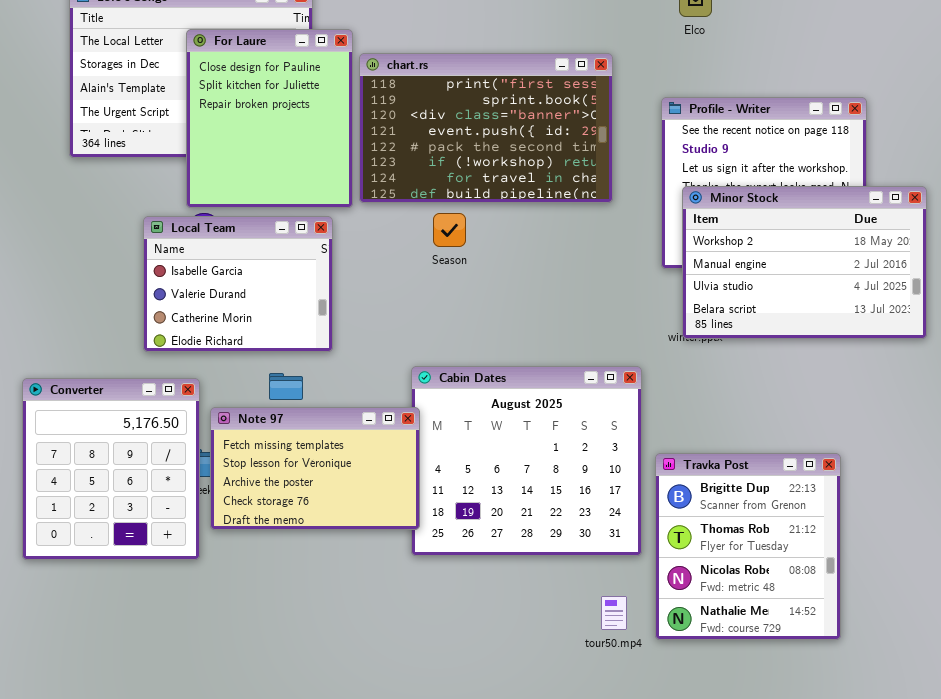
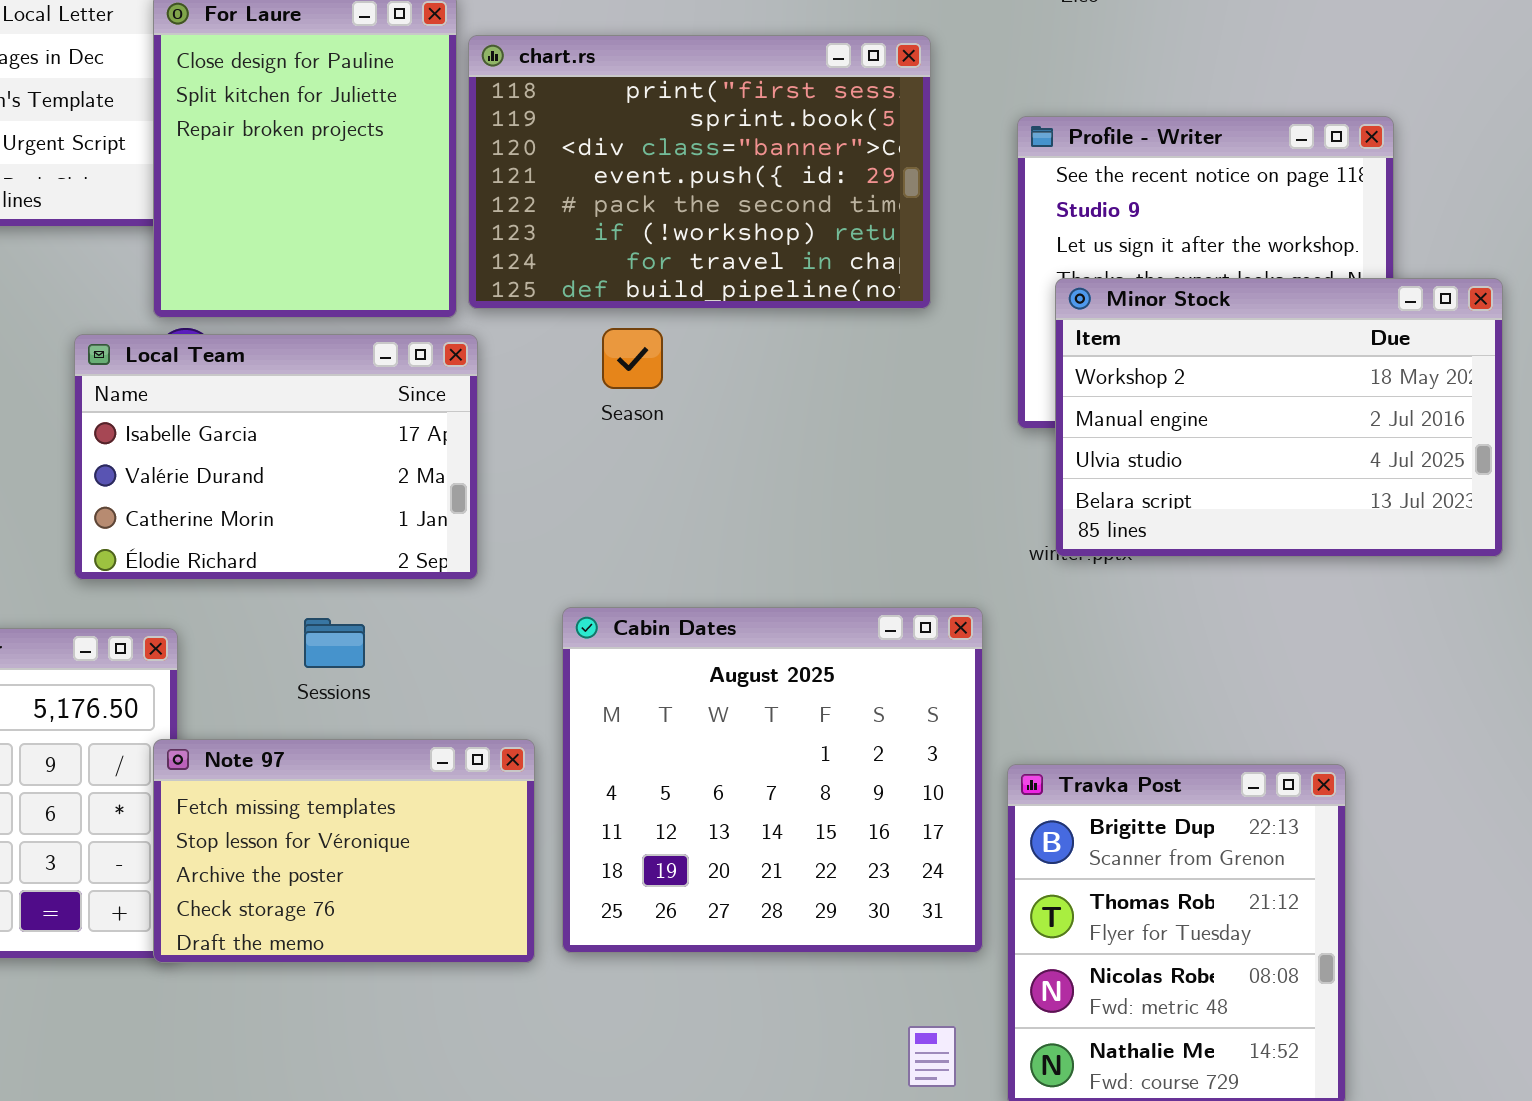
Local Team: [143,216,333,352] -> [74,334,478,580], resized
Note 97: [210,407,420,530] -> [153,739,535,963], moved

